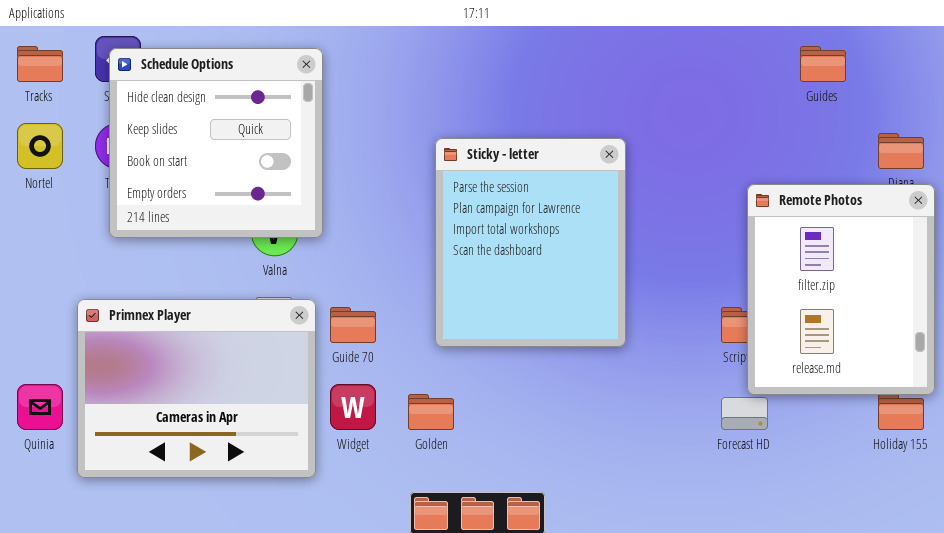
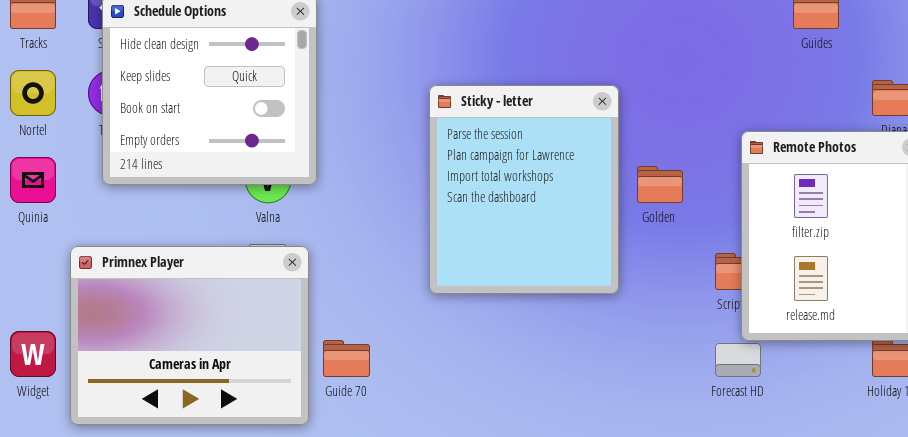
Guide 70: [330,307,376,343] -> [323,340,370,377], moved
Quinia: [17,384,63,430] -> [10,157,56,203], moved
Widget: [330,384,376,430] -> [10,331,56,377], moved
Golden: [408,394,454,430] -> [637,166,683,203], moved

